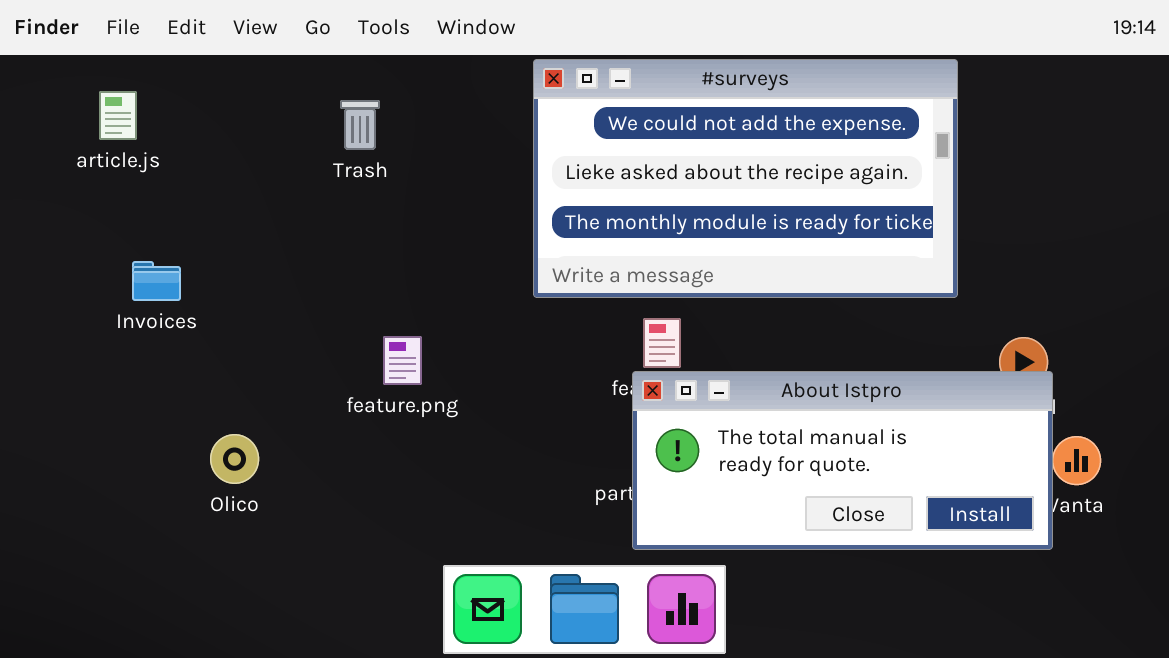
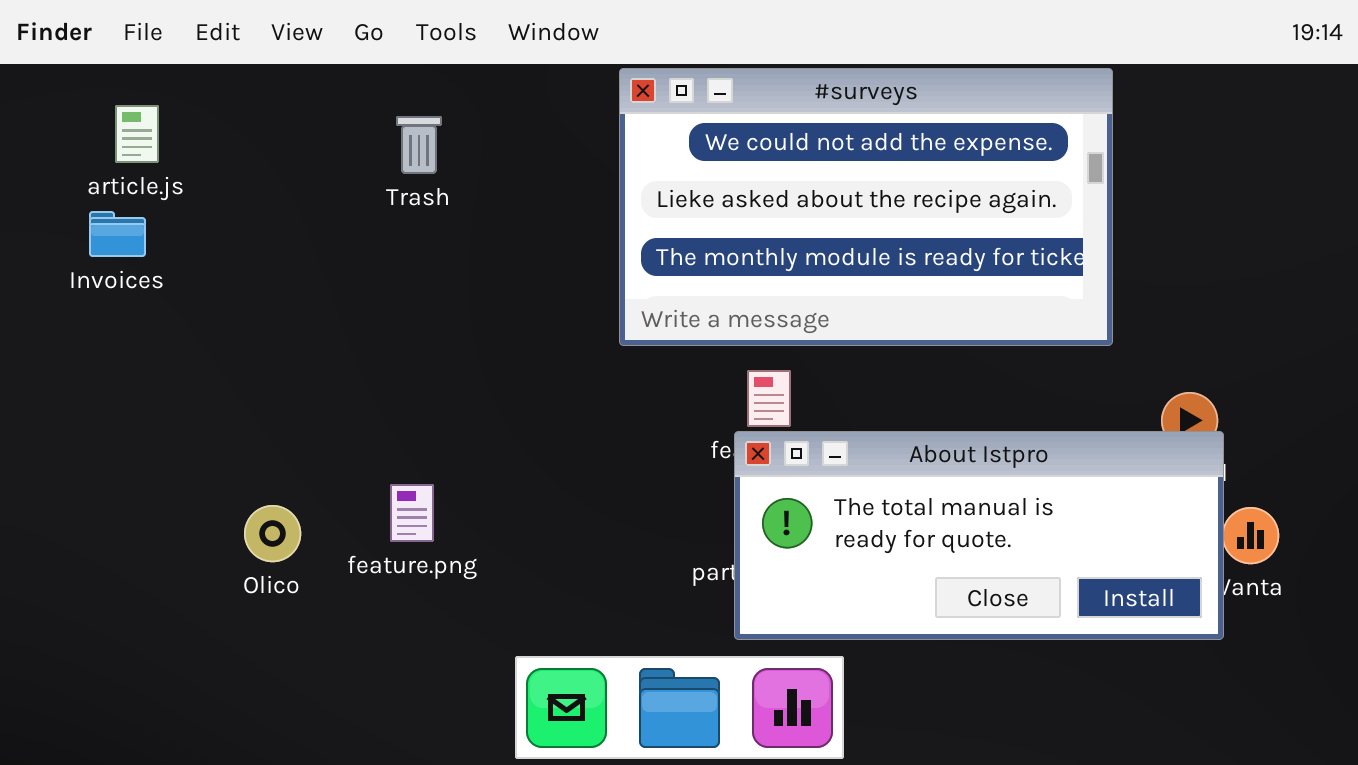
Invoices: [132,261,181,301] -> [89,211,146,257], moved
feature.png: [383,336,422,385] -> [390,484,434,542], moved

